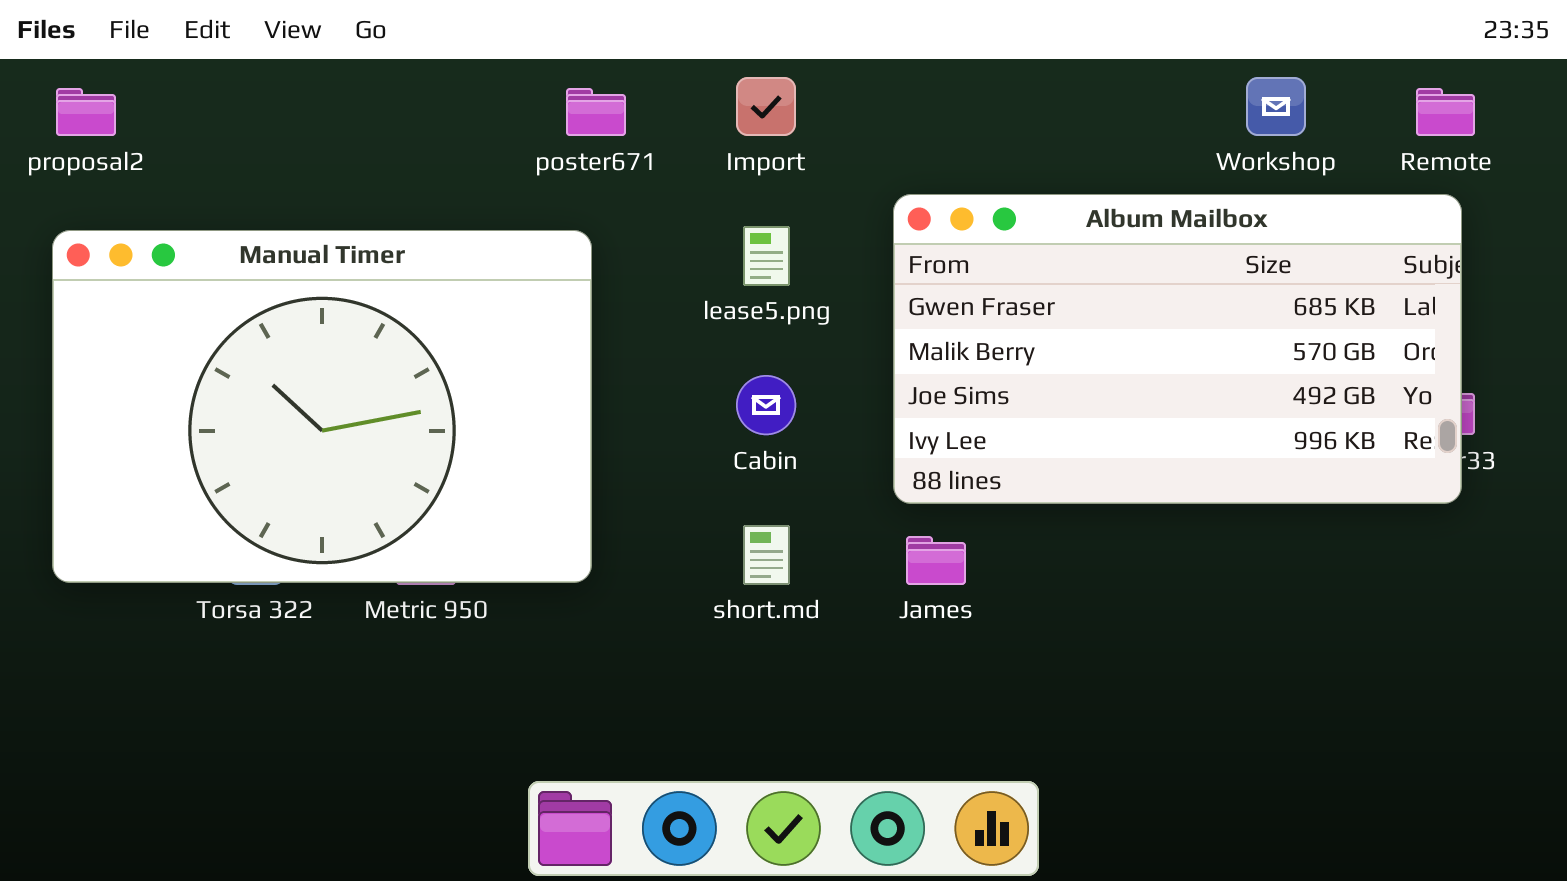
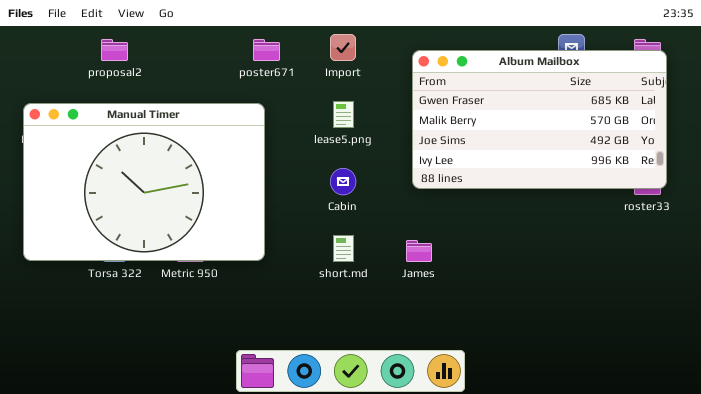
proposal2: [56,88,116,136] -> [101,39,128,61], moved
Album Mailbox: [893,194,1462,504] -> [412,50,667,189], moved

